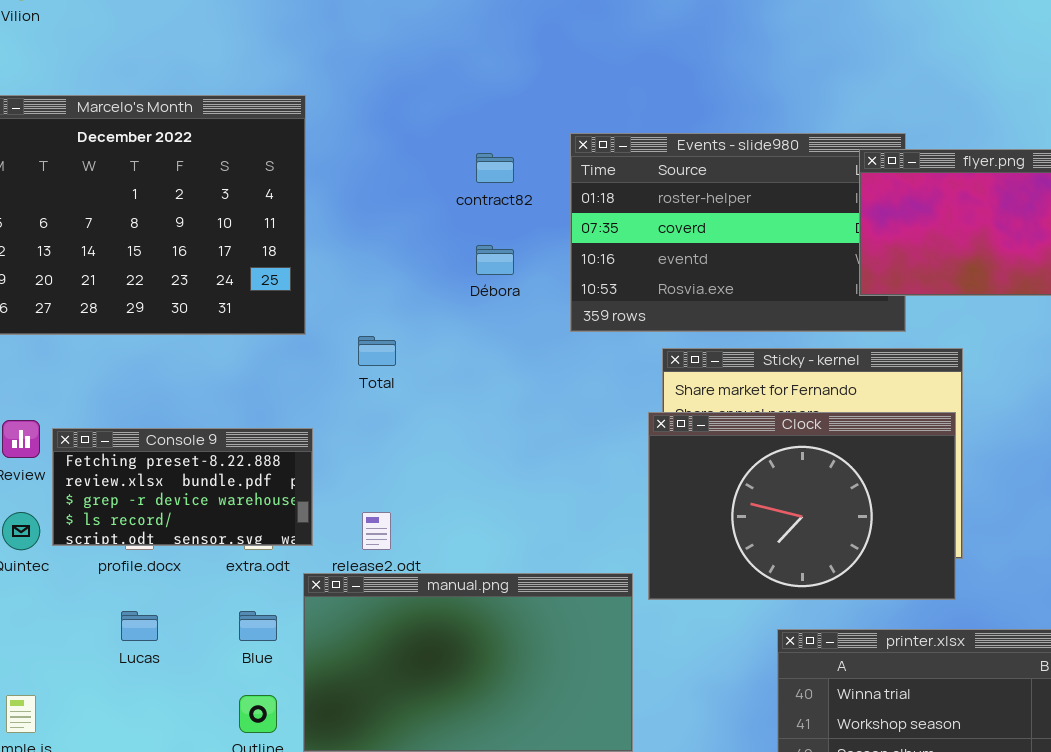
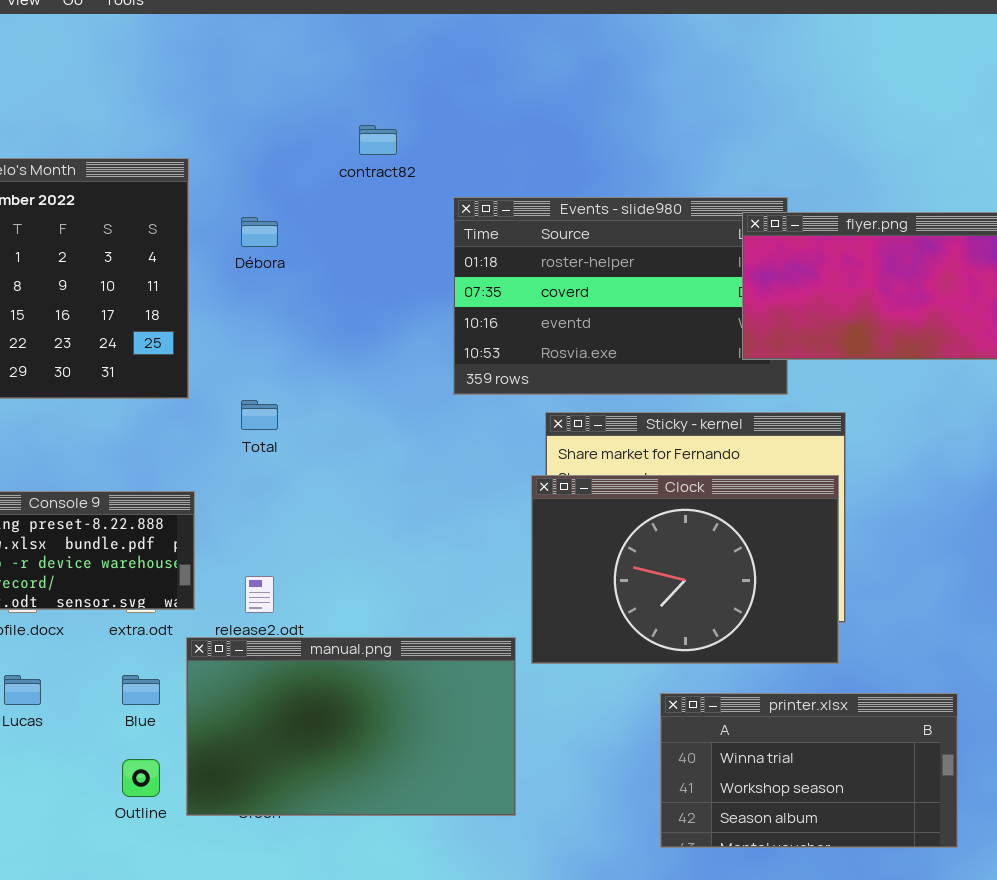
contract82: [476,153,514,183] -> [359,125,397,155], moved
Débora: [476,245,514,275] -> [241,217,278,247], moved

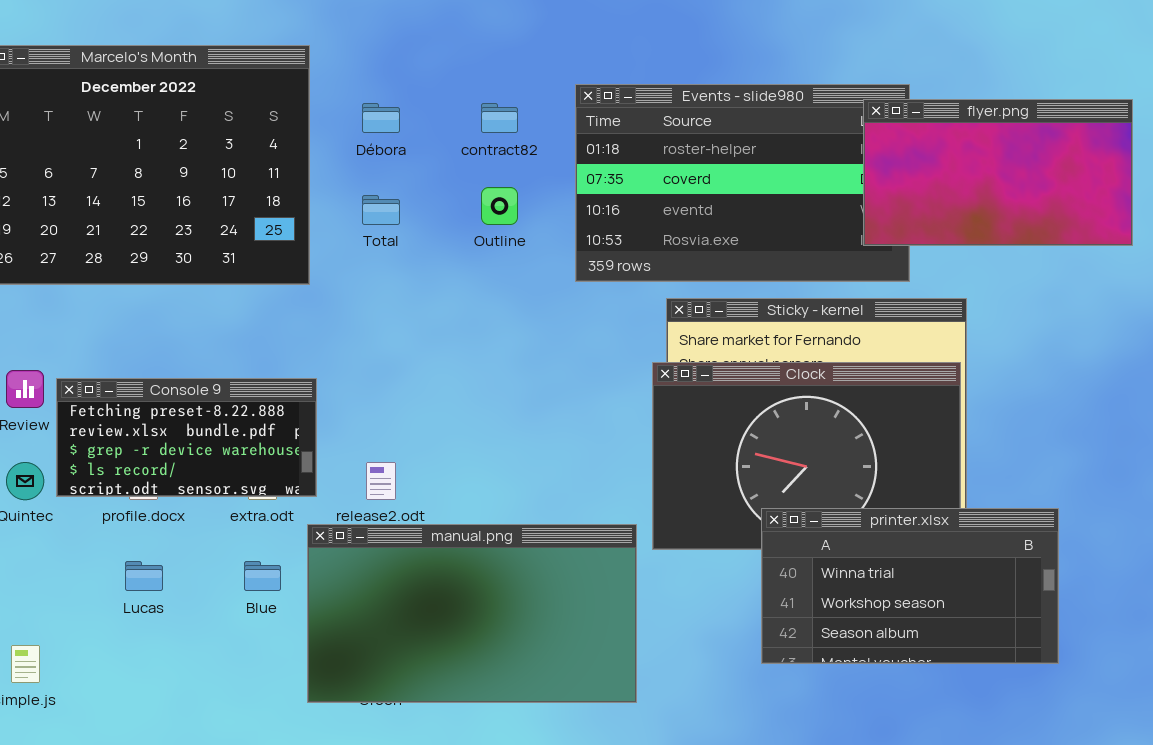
contract82: [359,125,397,155] -> [481,103,518,133], moved
Total: [241,400,278,430] -> [362,195,400,225], moved
printer.xlsx: [660,693,958,848] -> [761,508,1059,664], moved
Outline: [122,759,160,797] -> [481,187,518,225], moved

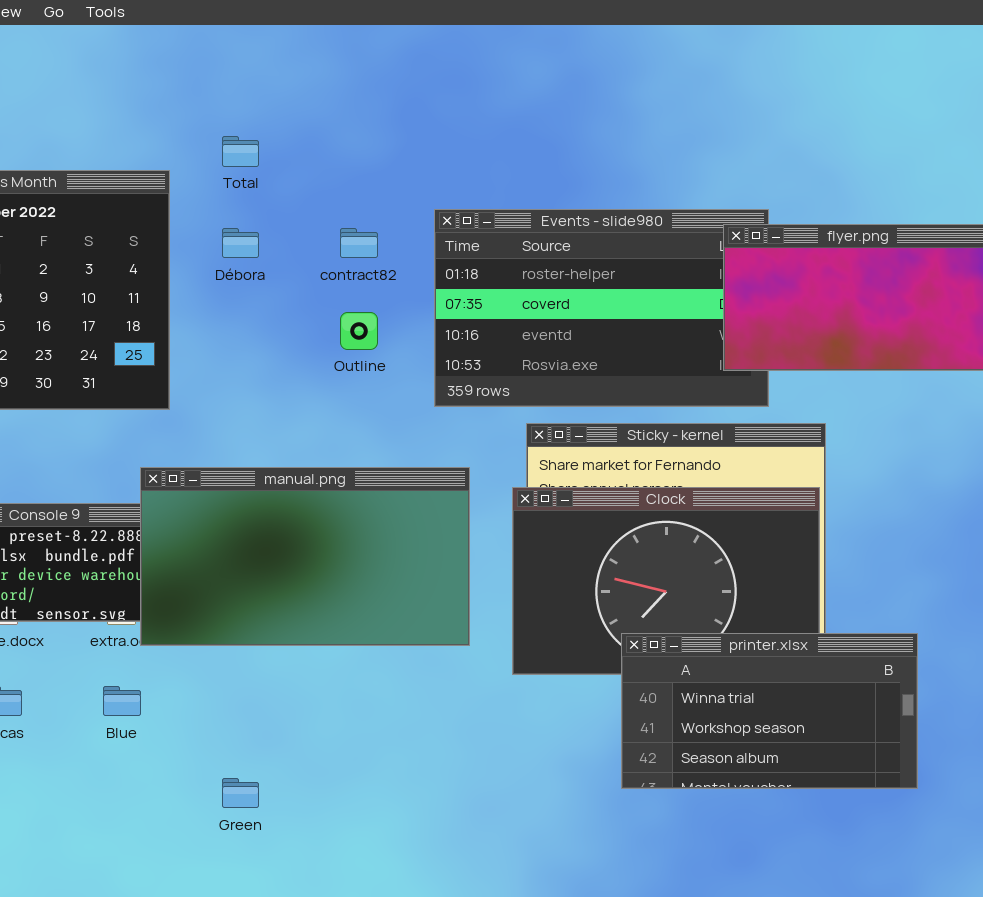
Total: [362,195,400,225] -> [222,136,259,167], moved
manual.png: [307,524,637,703] -> [140,467,470,646], moved

